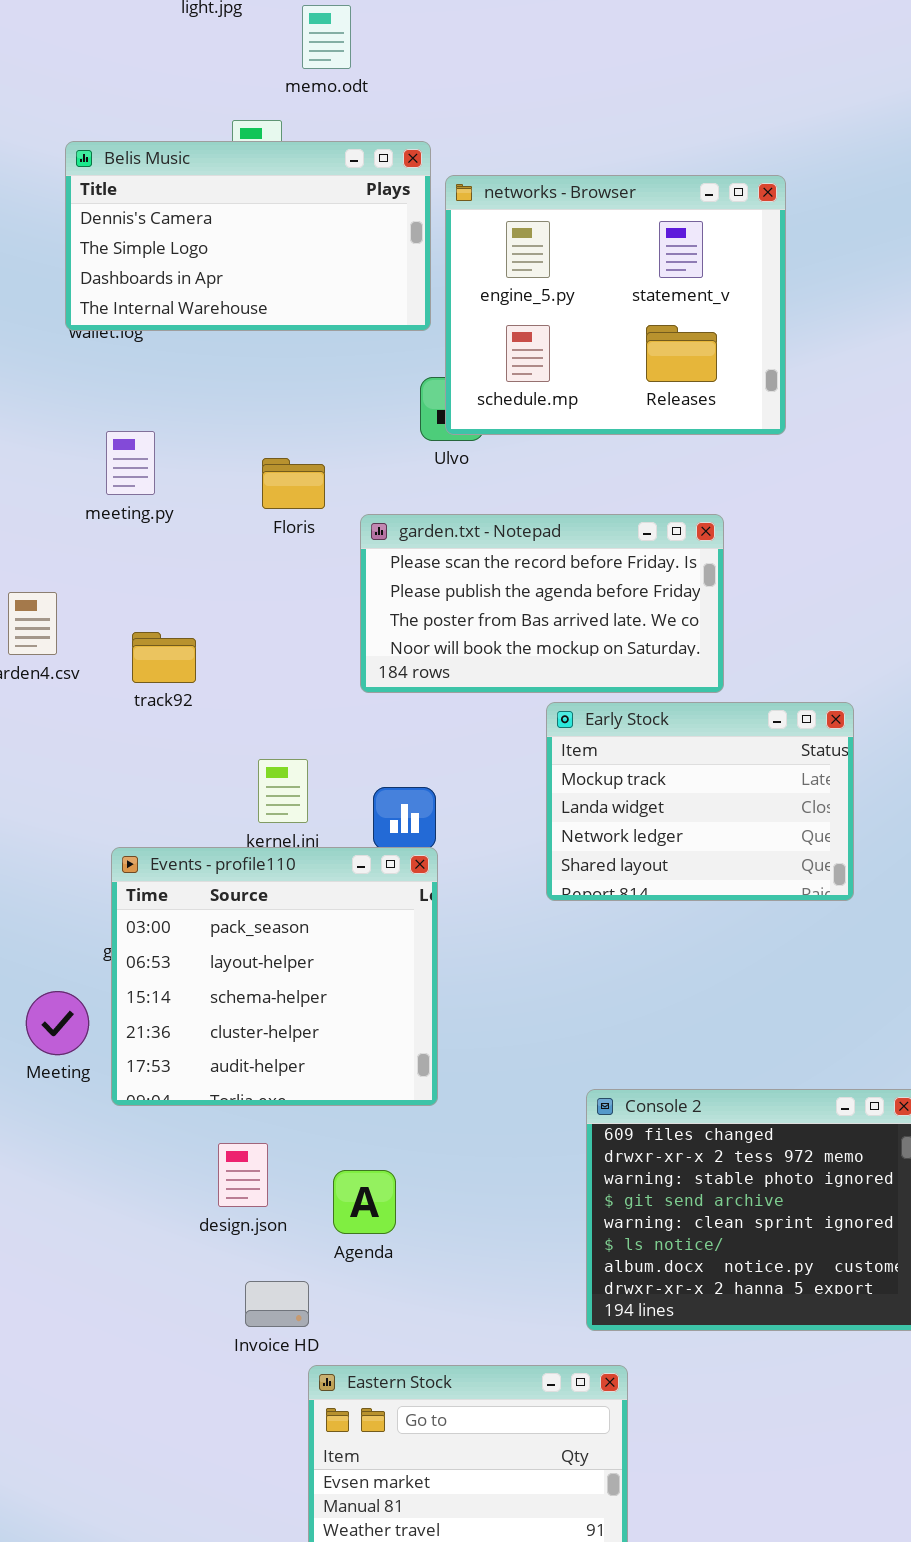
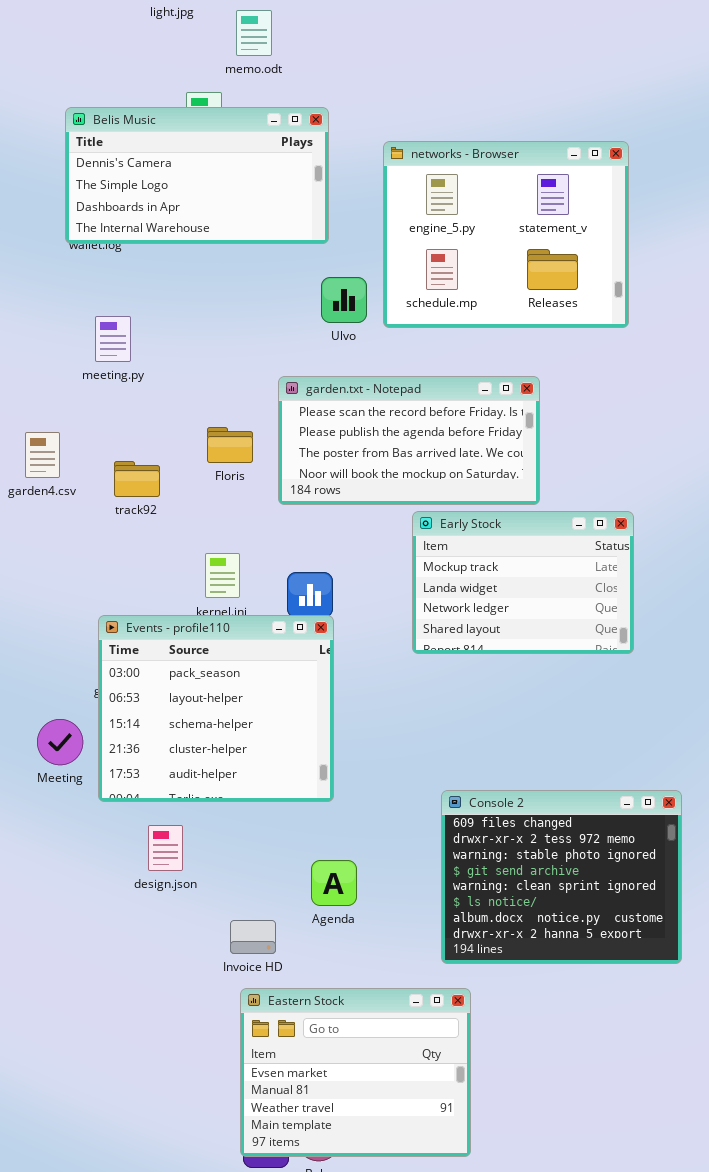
networks - Browser: [445,175,786,435] -> [383,141,629,328], moved
Floris: [262,458,325,509] -> [207,427,253,463], moved
design.json: [218,1143,268,1207] -> [148,825,183,871], moved
Agenda: [333,1170,396,1234] -> [311,860,357,906], moved
Invoice HD: [245,1281,309,1327] -> [230,920,276,954], moved

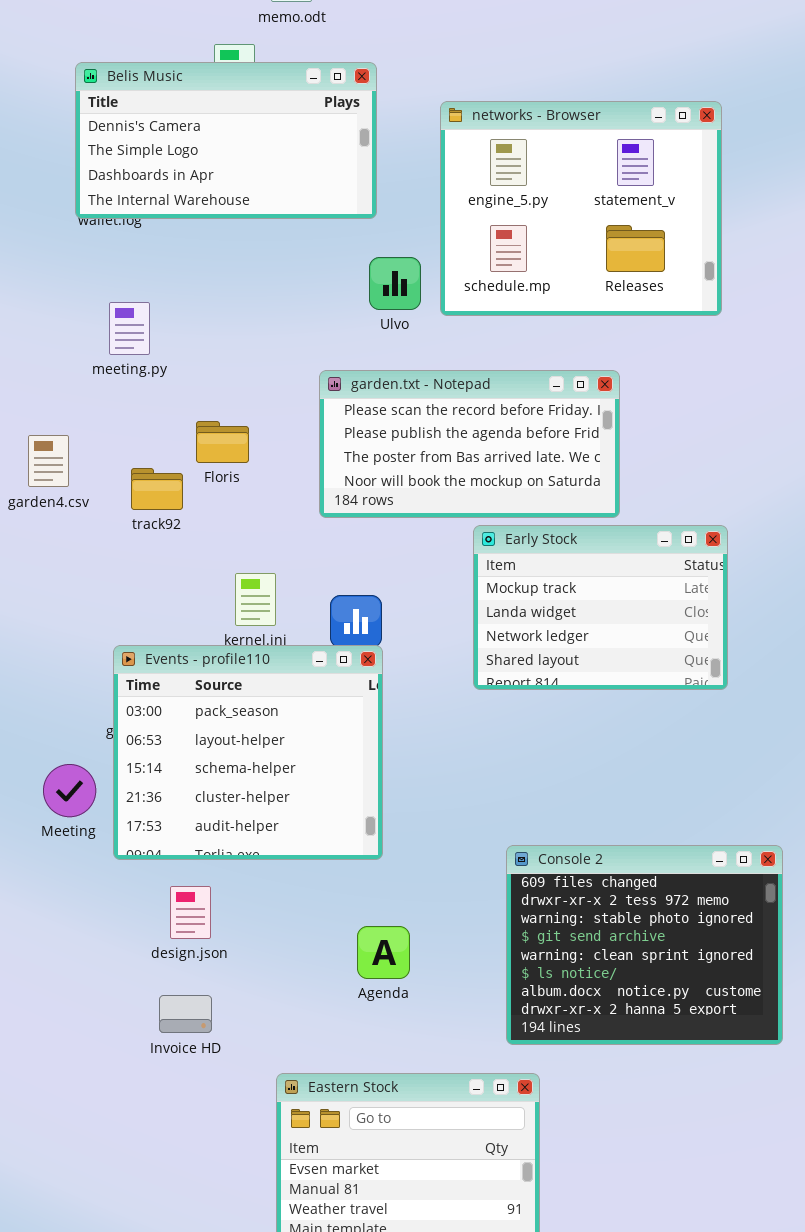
Floris: [207,427,253,463] -> [196,421,249,463], moved
Invoice HD: [230,920,276,954] -> [159,995,212,1033], moved

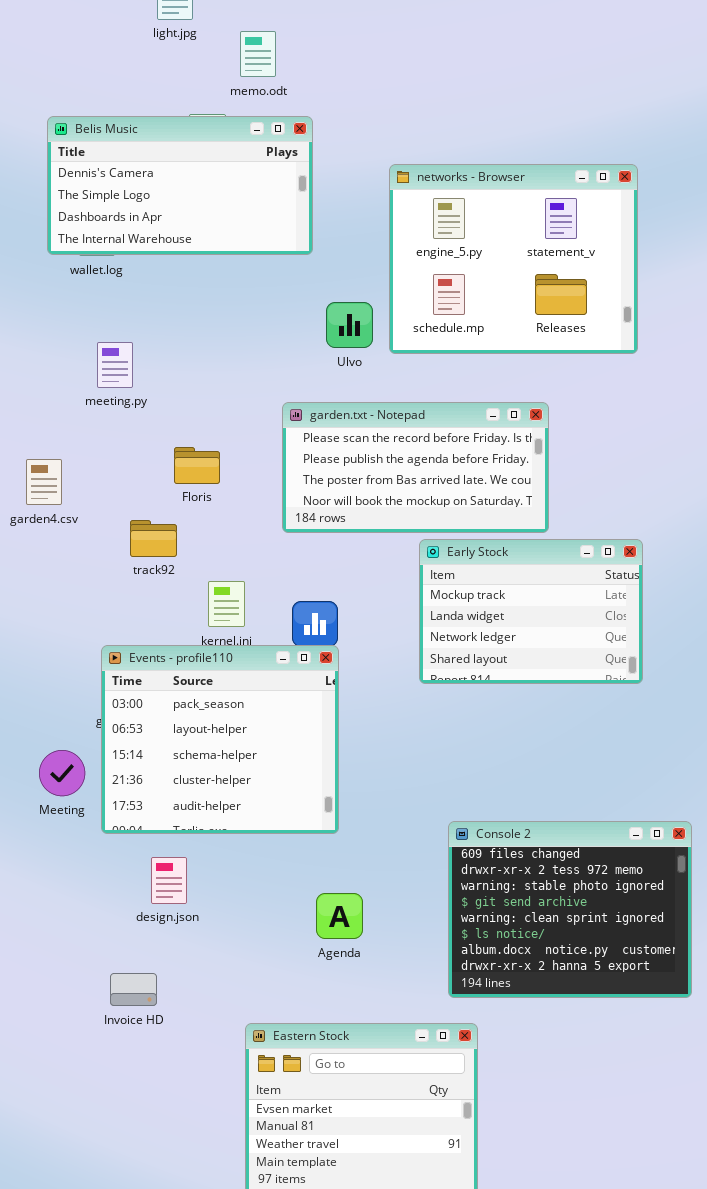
Belis Music: [75,62,377,219] -> [47,116,313,255], moved
track92: [131,468,183,510] -> [130,520,177,557], moved
Invoice HD: [159,995,212,1033] -> [110,973,157,1006], moved

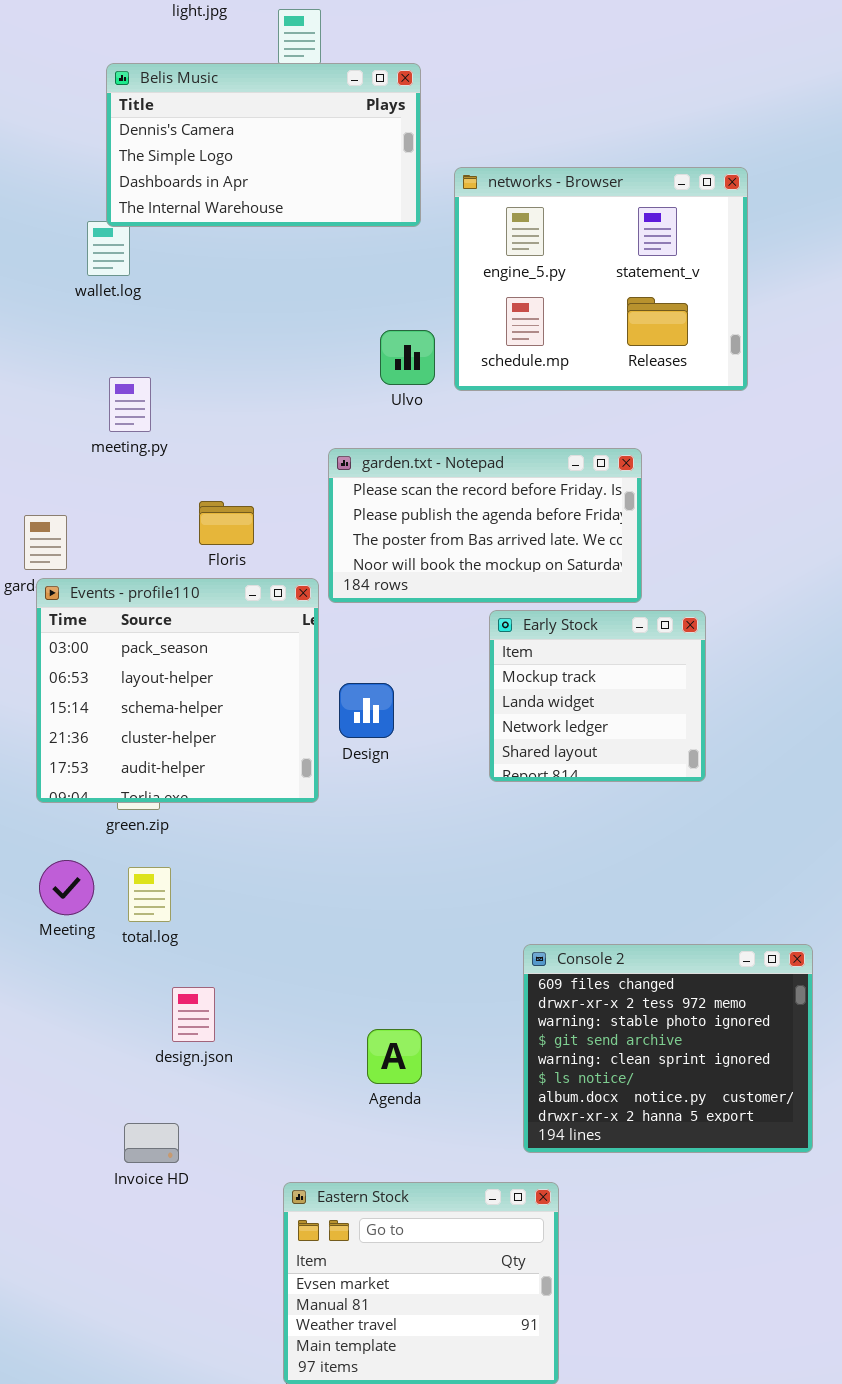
Belis Music: [47,116,313,255] -> [106,63,421,227], moved
Early Stock: [419,539,643,684] -> [489,610,706,782], resized
Events - profile110: [101,645,339,834] -> [36,578,319,803], moved

